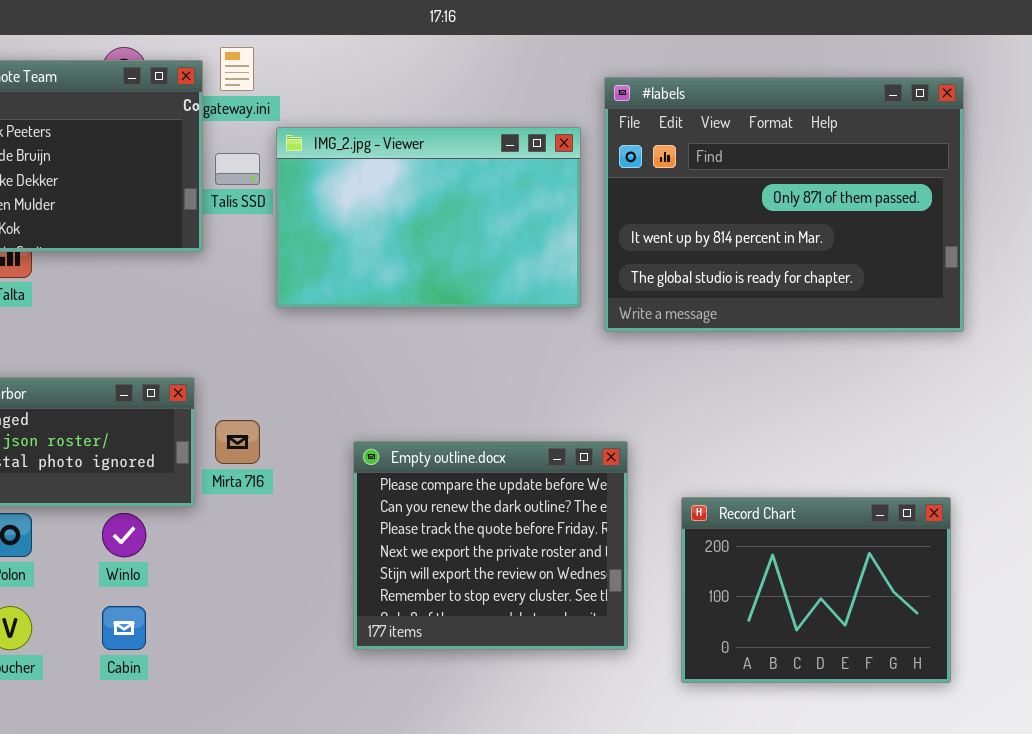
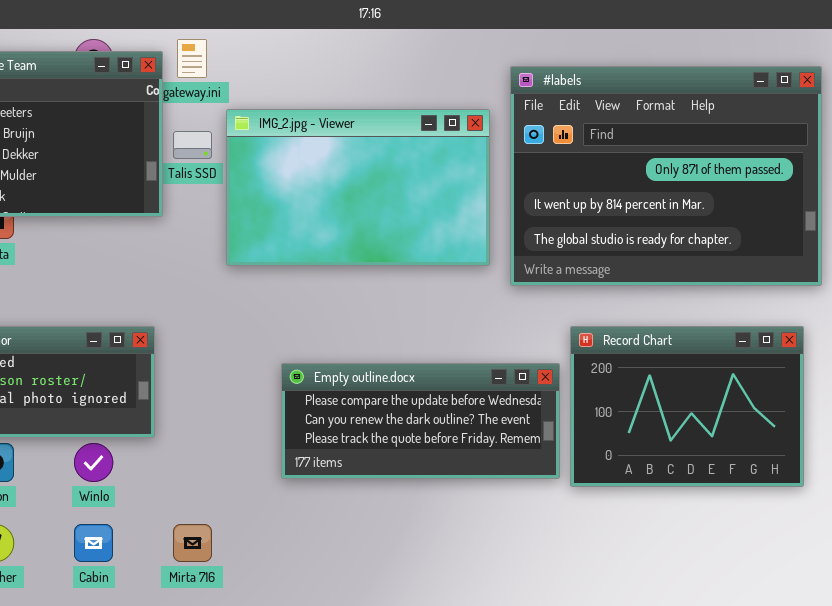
Mirta 716: [215,420,260,464] -> [173,524,212,562], moved
Empty outline.docx: [353,441,628,650] -> [281,363,560,479], moved, resized
Record Chart: [681,497,951,683] -> [570,326,804,487], moved

